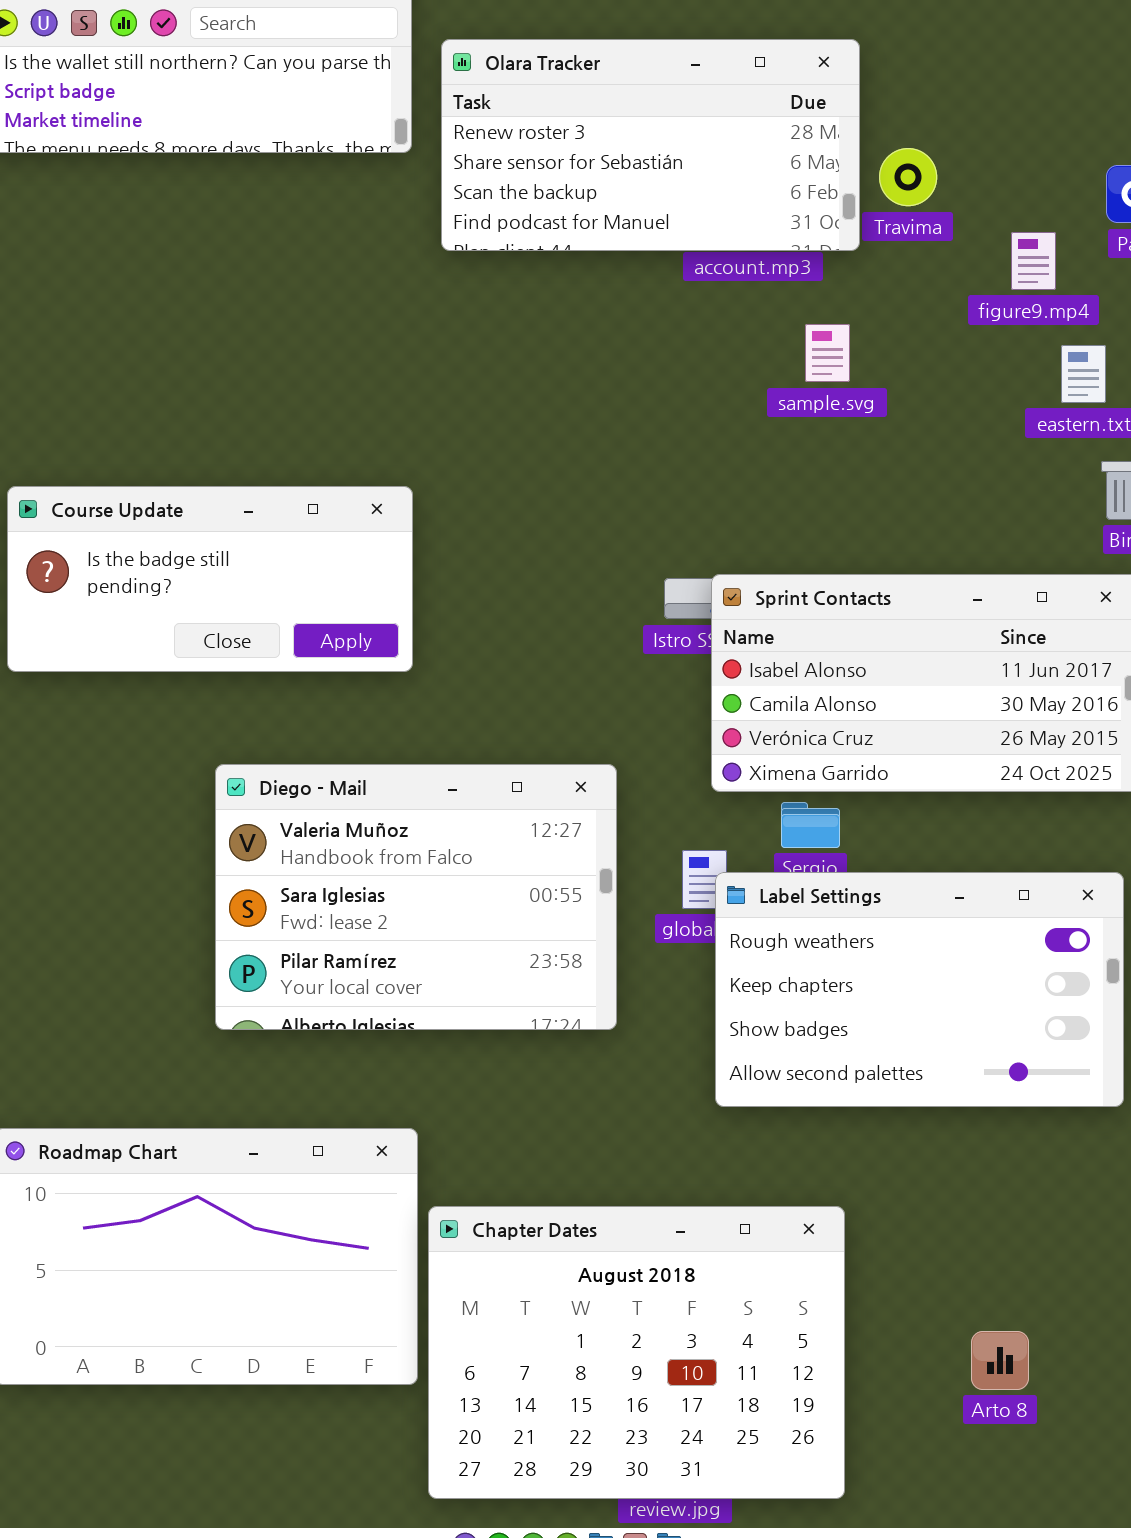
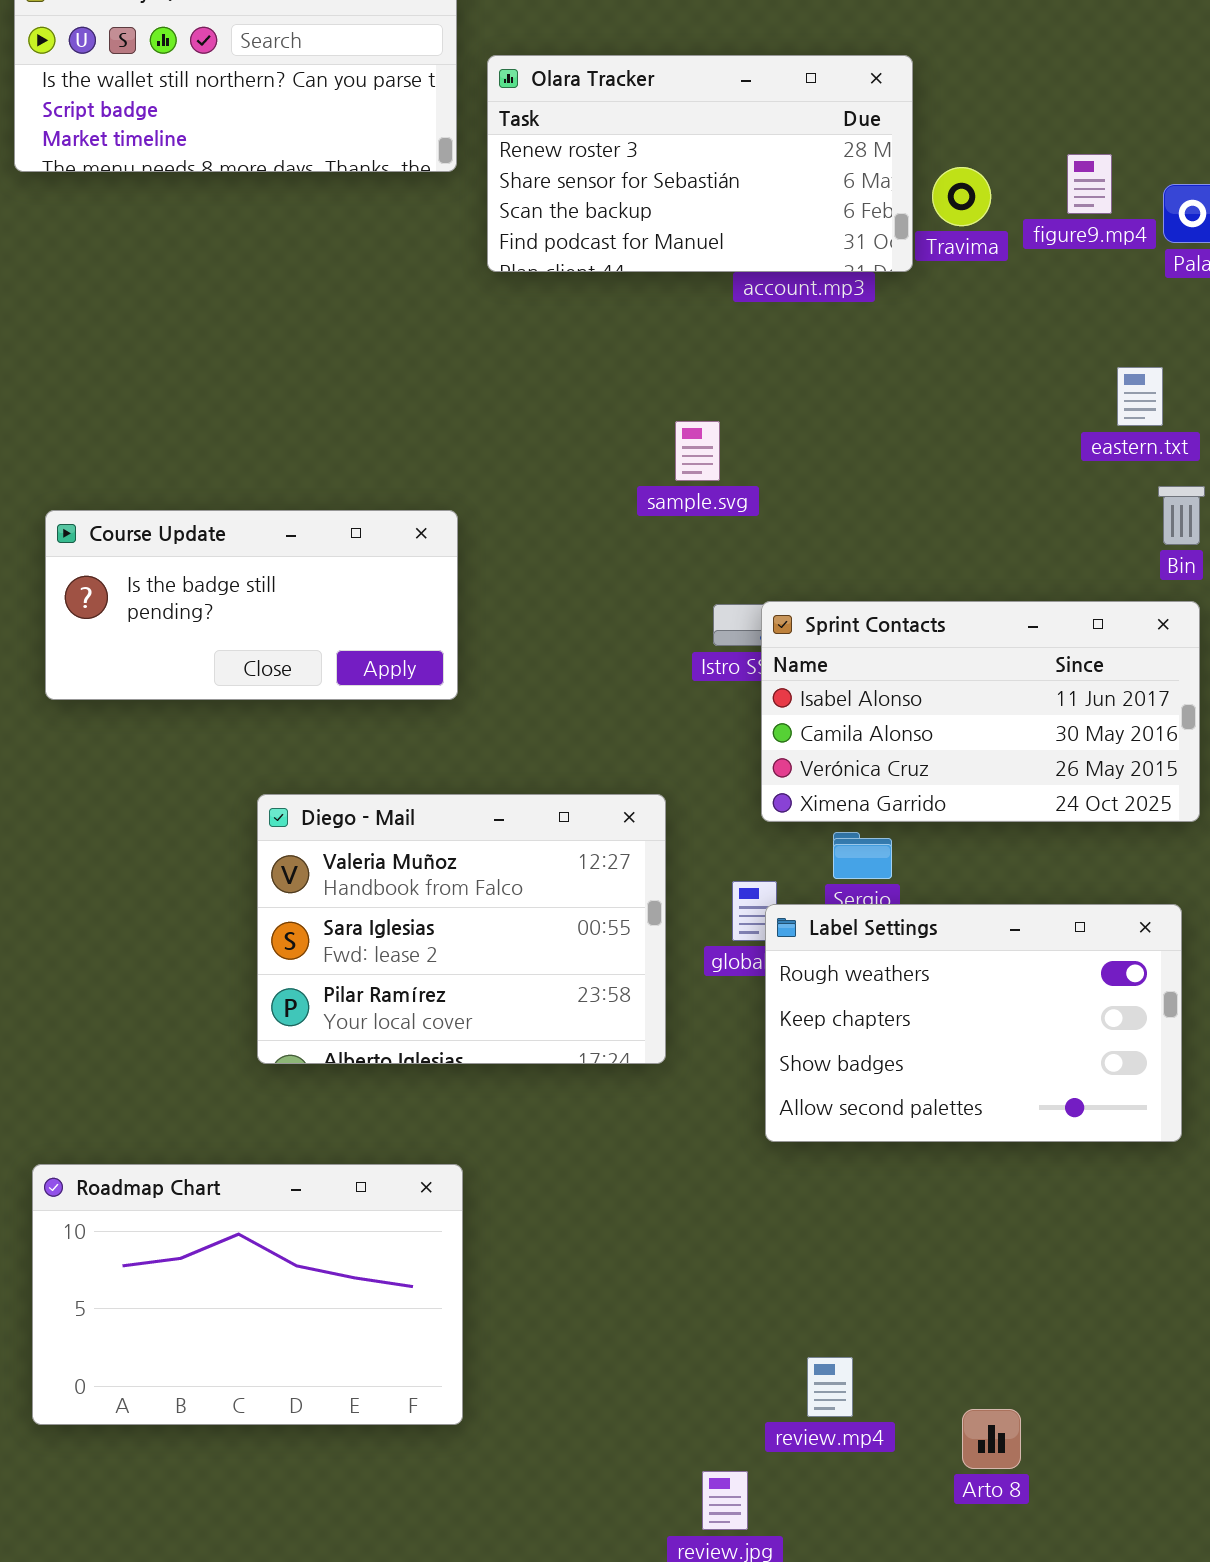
figure9.mp4: [1011,232,1056,290] -> [1067,154,1112,214], moved
sample.svg: [805,324,850,382] -> [675,421,720,481], moved
Chapter Dates: [428,1206,845,1499] -> none, closed
Arto 8: [971,1331,1029,1390] -> [962,1409,1021,1469], moved

